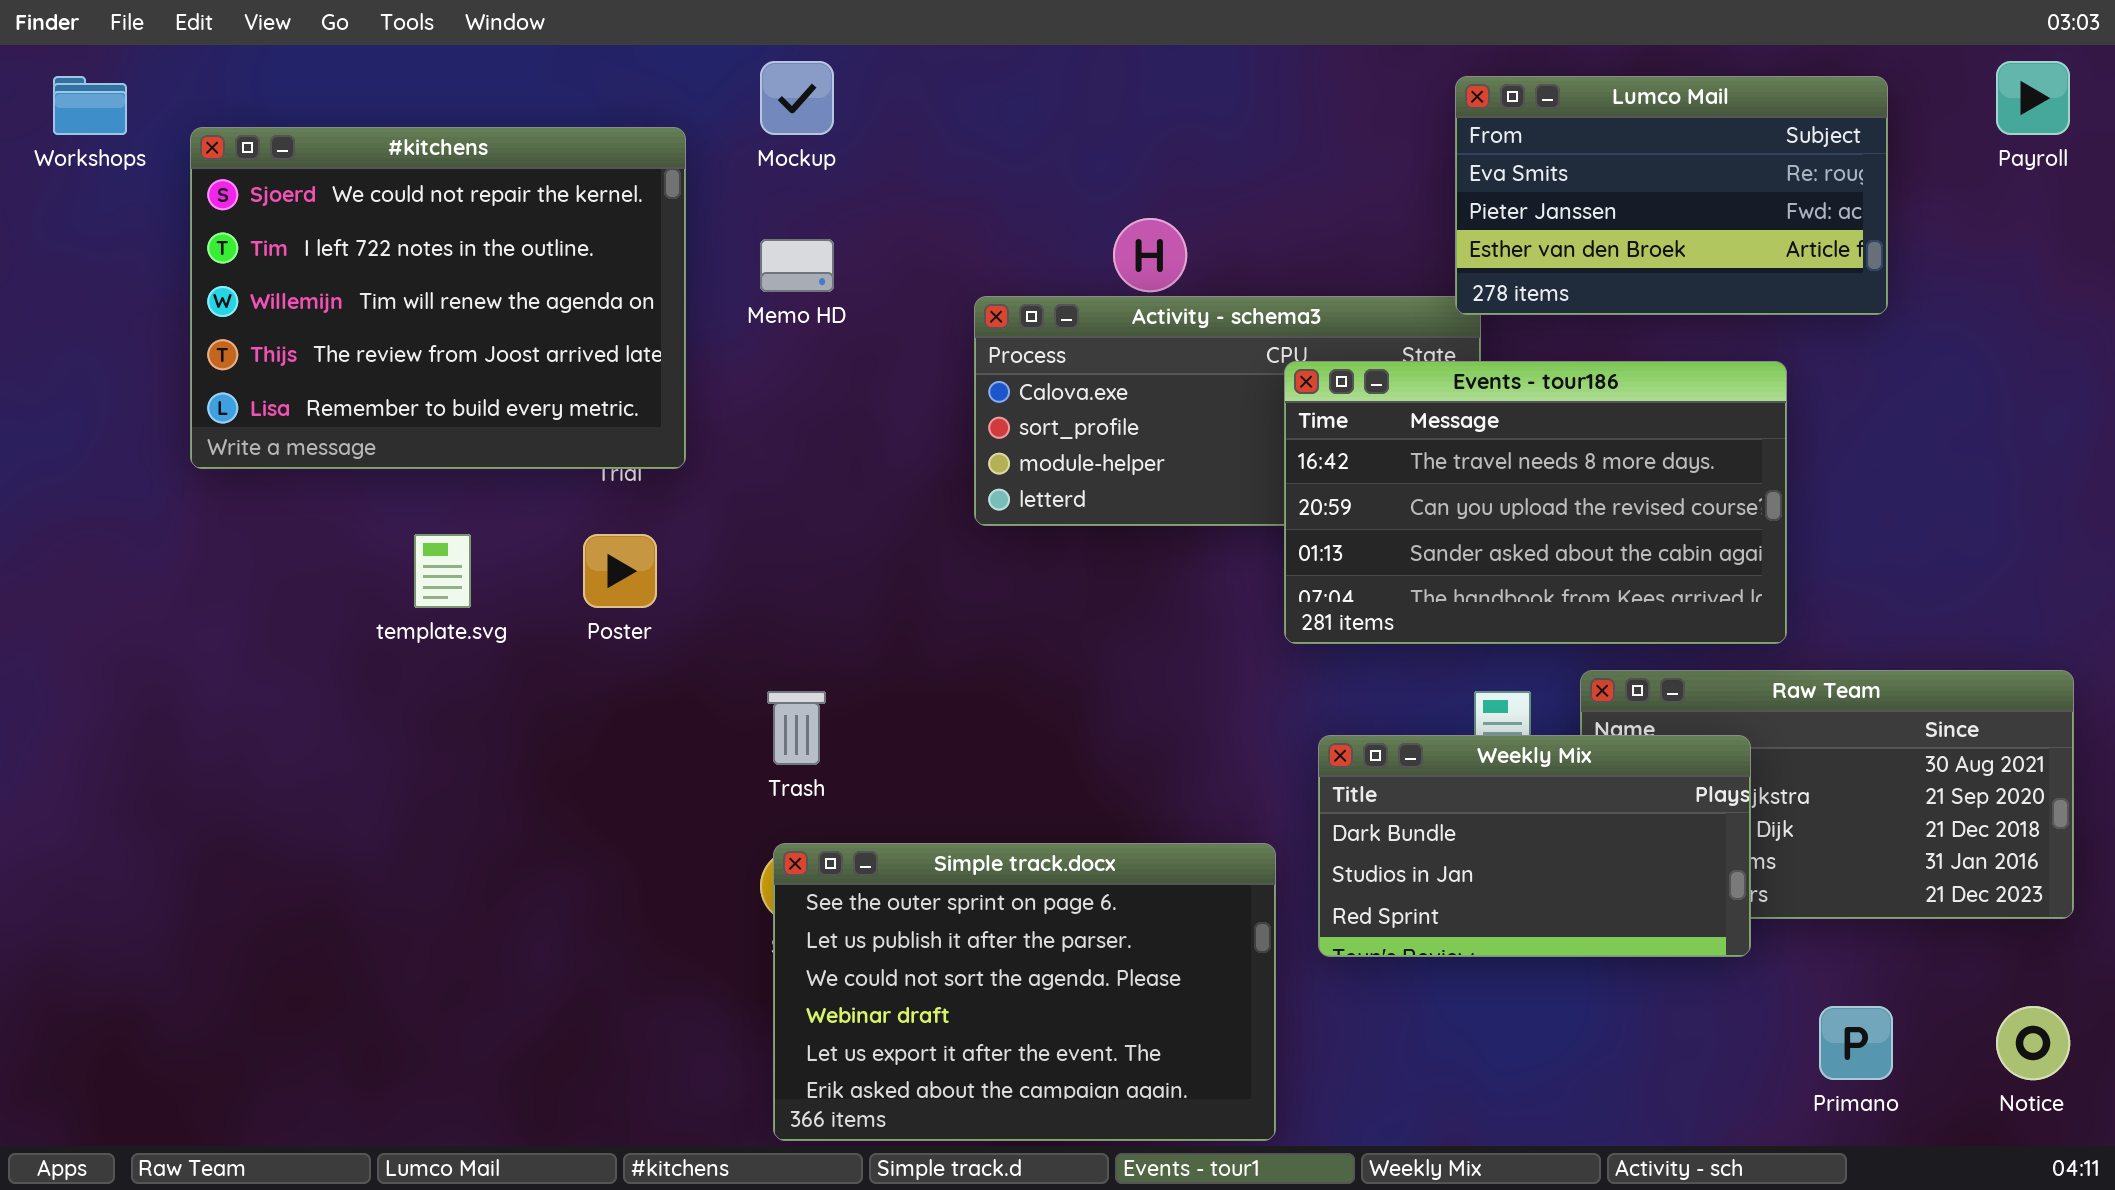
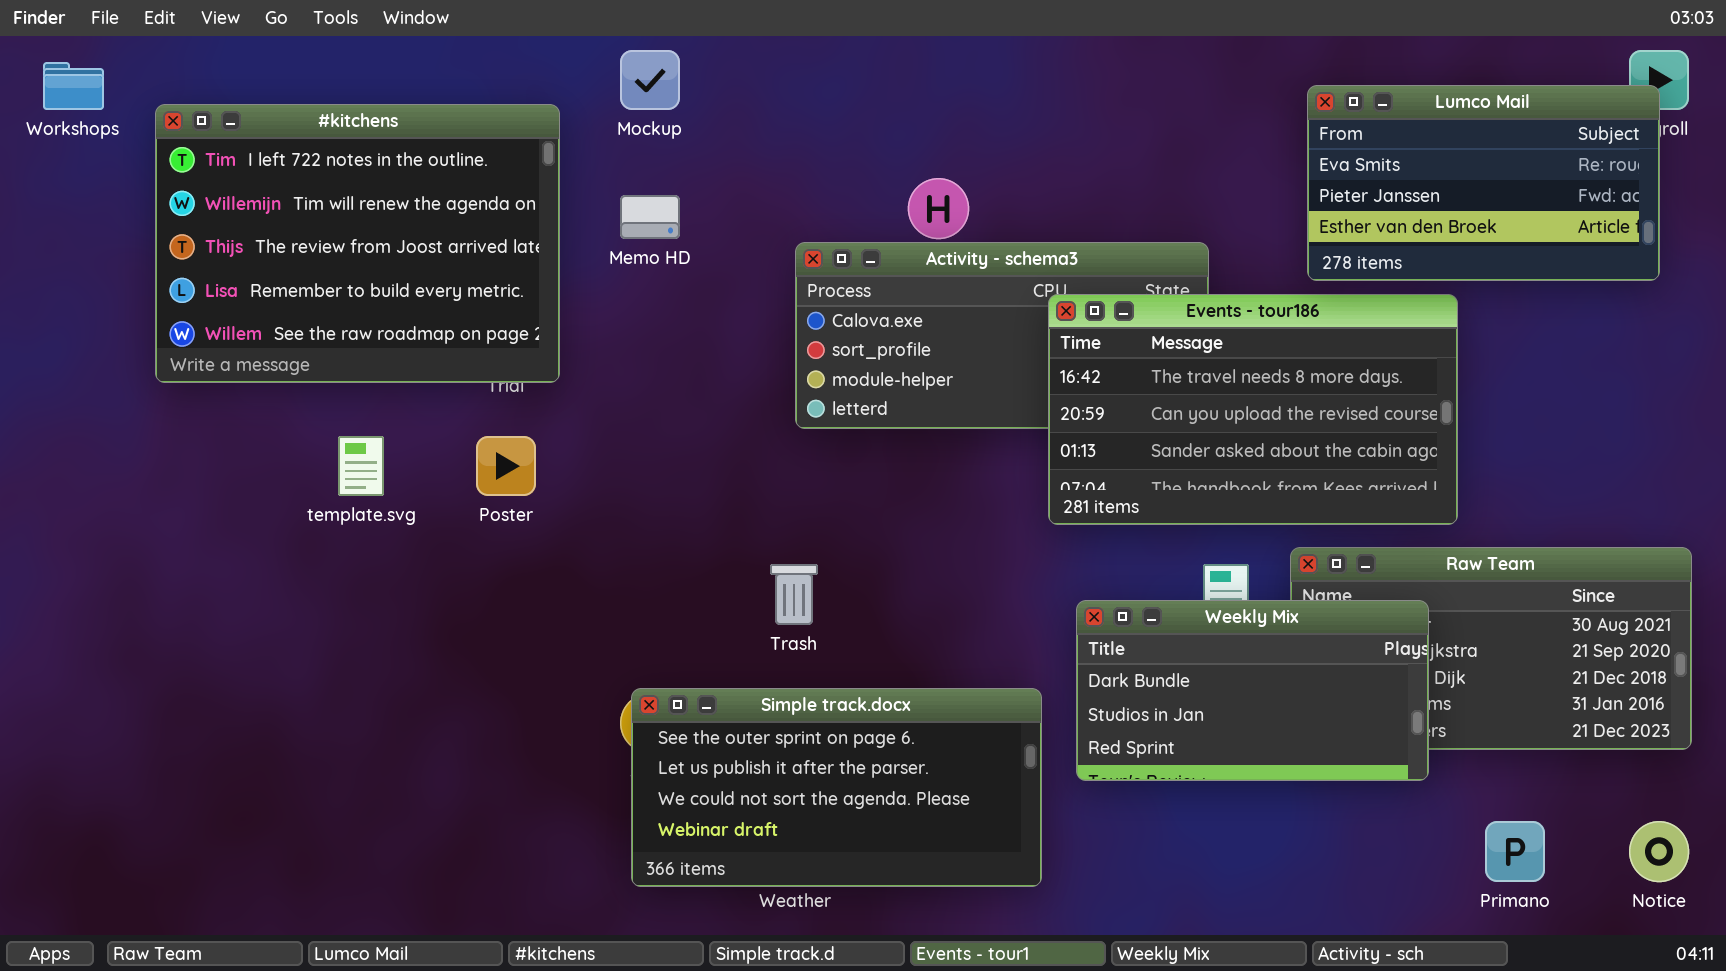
Lumco Mail: [1455,76,1888,315] -> [1307,85,1660,281], moved
#kitchens: [190,127,686,469] -> [155,104,560,383], scrolled down 1 row
Trash: [767,691,826,765] -> [770,564,818,625], moved
Simple track.docx: [773,843,1276,1141] -> [631,688,1042,887], resized

